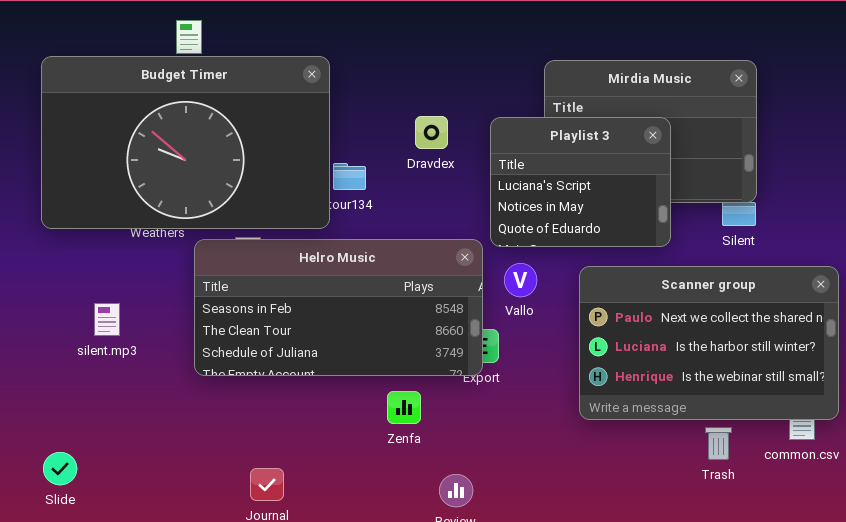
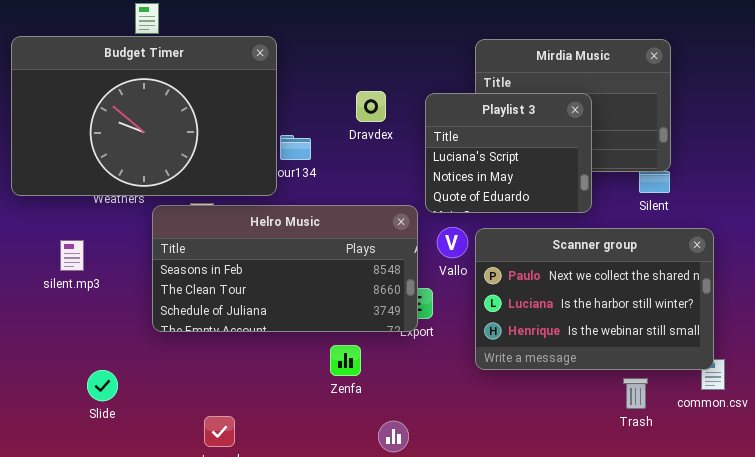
Scanner group: [579,266,839,420] -> [475,228,714,370], moved
silent.mp3: [94,303,120,336] -> [60,240,84,271], moved
Slide: [43,452,77,485] -> [87,370,118,401], moved

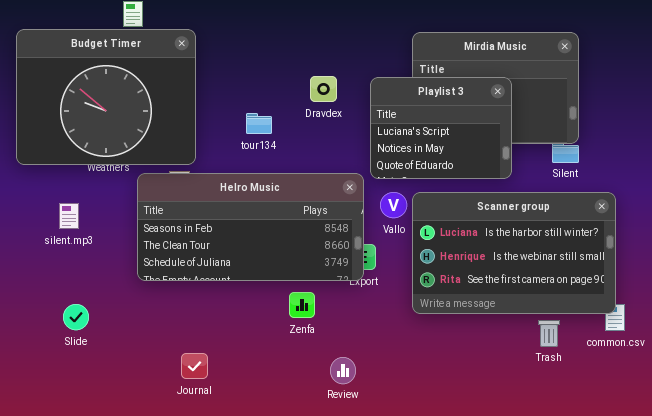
Budget Timer: [11,36,277,196] -> [16,29,196,165], resized
Scanner group: [475,228,714,370] -> [412,192,616,314], scrolled down 1 row
Slide: [87,370,118,401] -> [63,304,89,330], moved

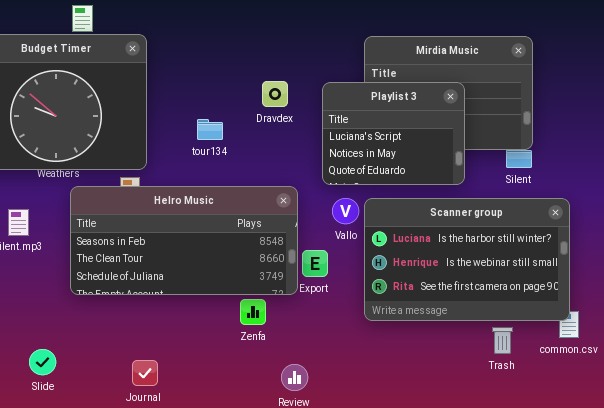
Helro Music: [137,173,364,281] -> [70,186,298,295], moved
Slide: [63,304,89,330] -> [29,349,56,375], moved

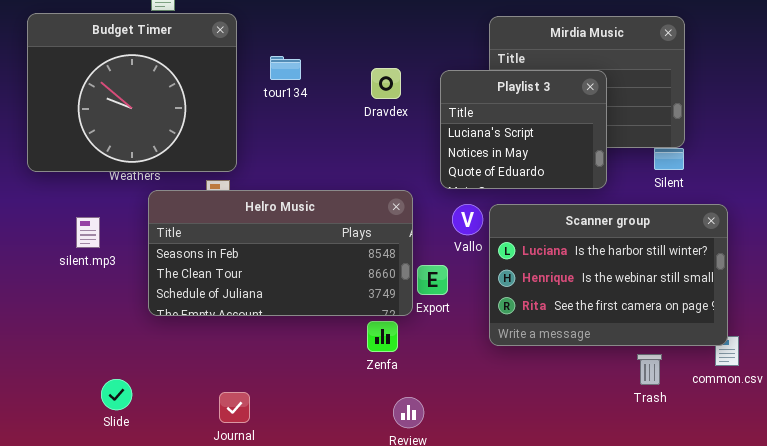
tour134: [197,119,223,140] -> [270,56,301,80], moved
Zenfa: [240,299,266,325] -> [367,321,398,352], moved

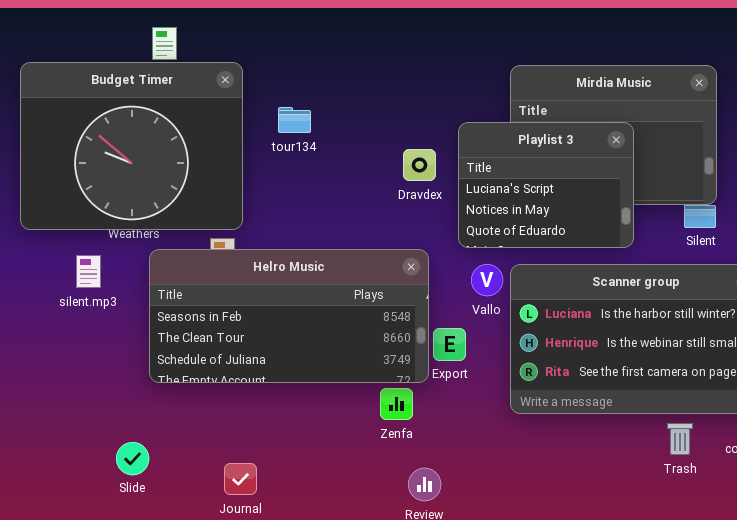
Dravdex: [371,68,401,99] -> [403,149,436,181], moved
silent.mp3: [76,217,100,248] -> [76,255,101,288], moved
Slide: [101,379,132,410] -> [116,442,149,475], moved

